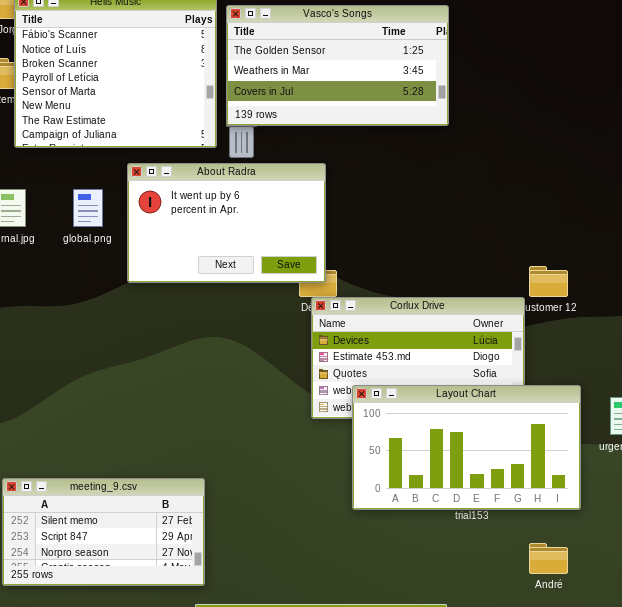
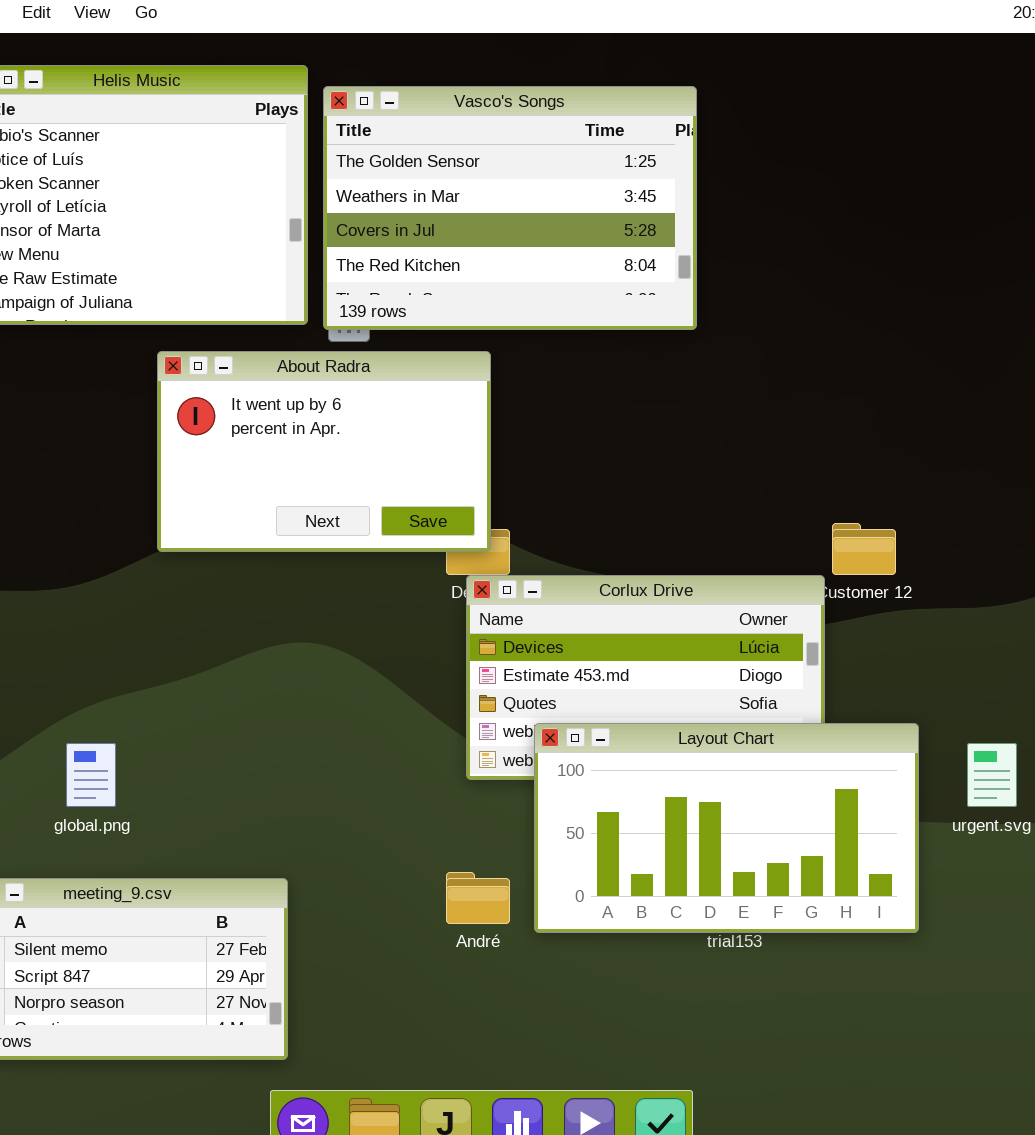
Vasco's Songs: [226,5,449,126] -> [323,86,697,330], resized
global.png: [73,189,103,227] -> [66,743,116,807], moved
André: [529,543,568,574] -> [446,872,510,924], moved

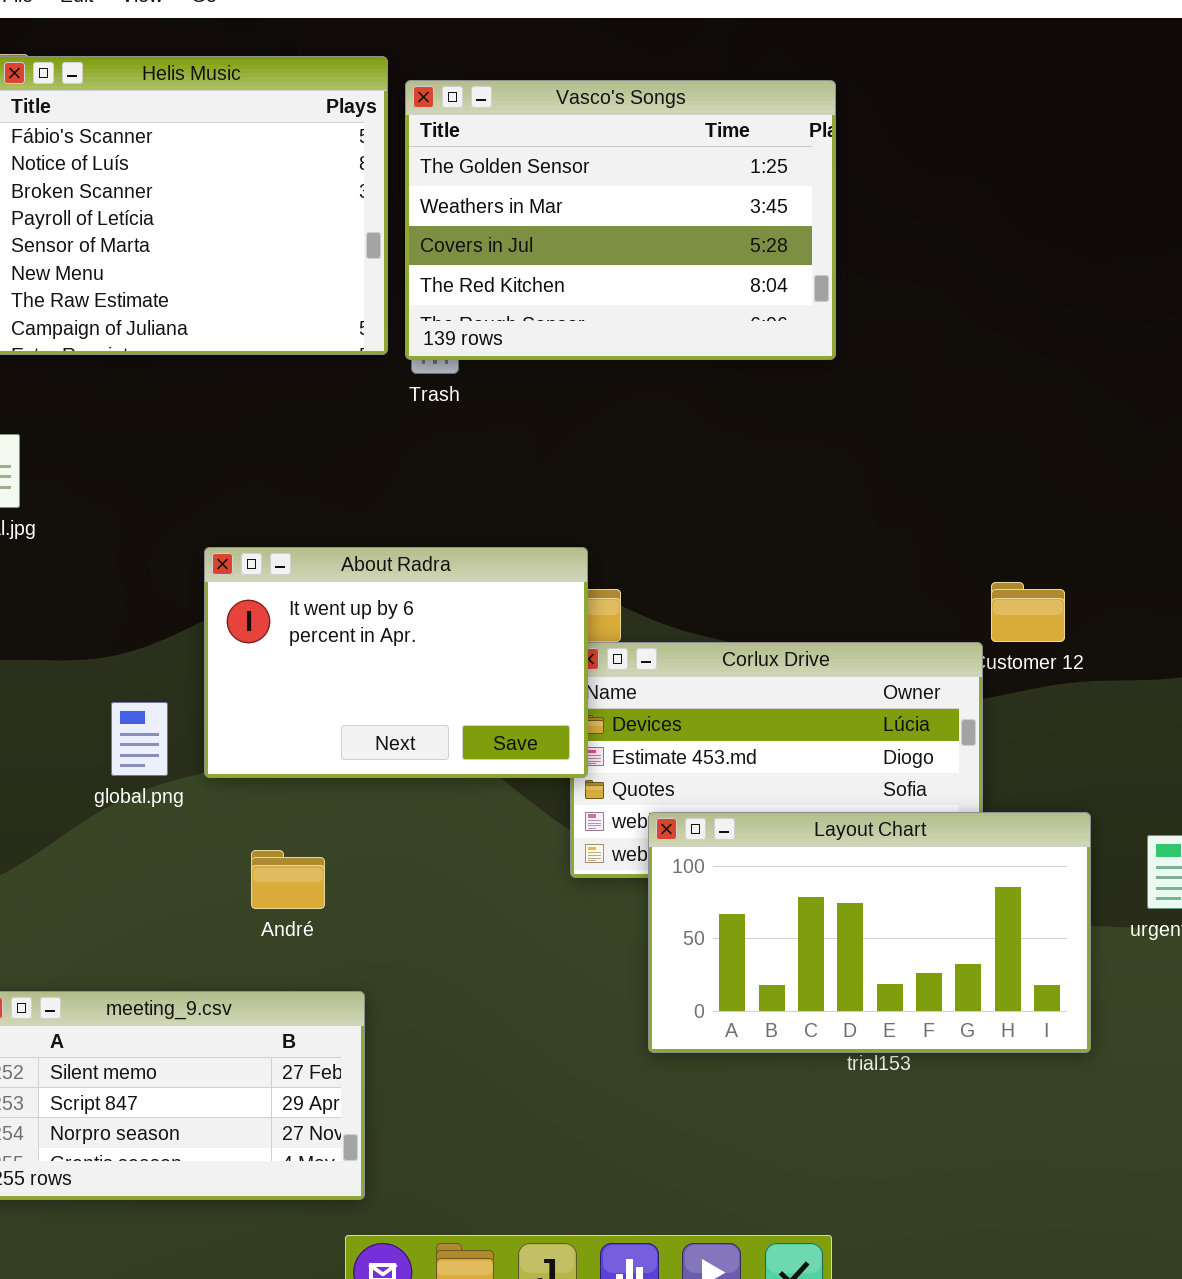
About Radra: [157,351,491,552] -> [204,547,588,778], moved
global.png: [66,743,116,807] -> [111,702,168,776], moved
André: [446,872,510,924] -> [251,850,325,909], moved

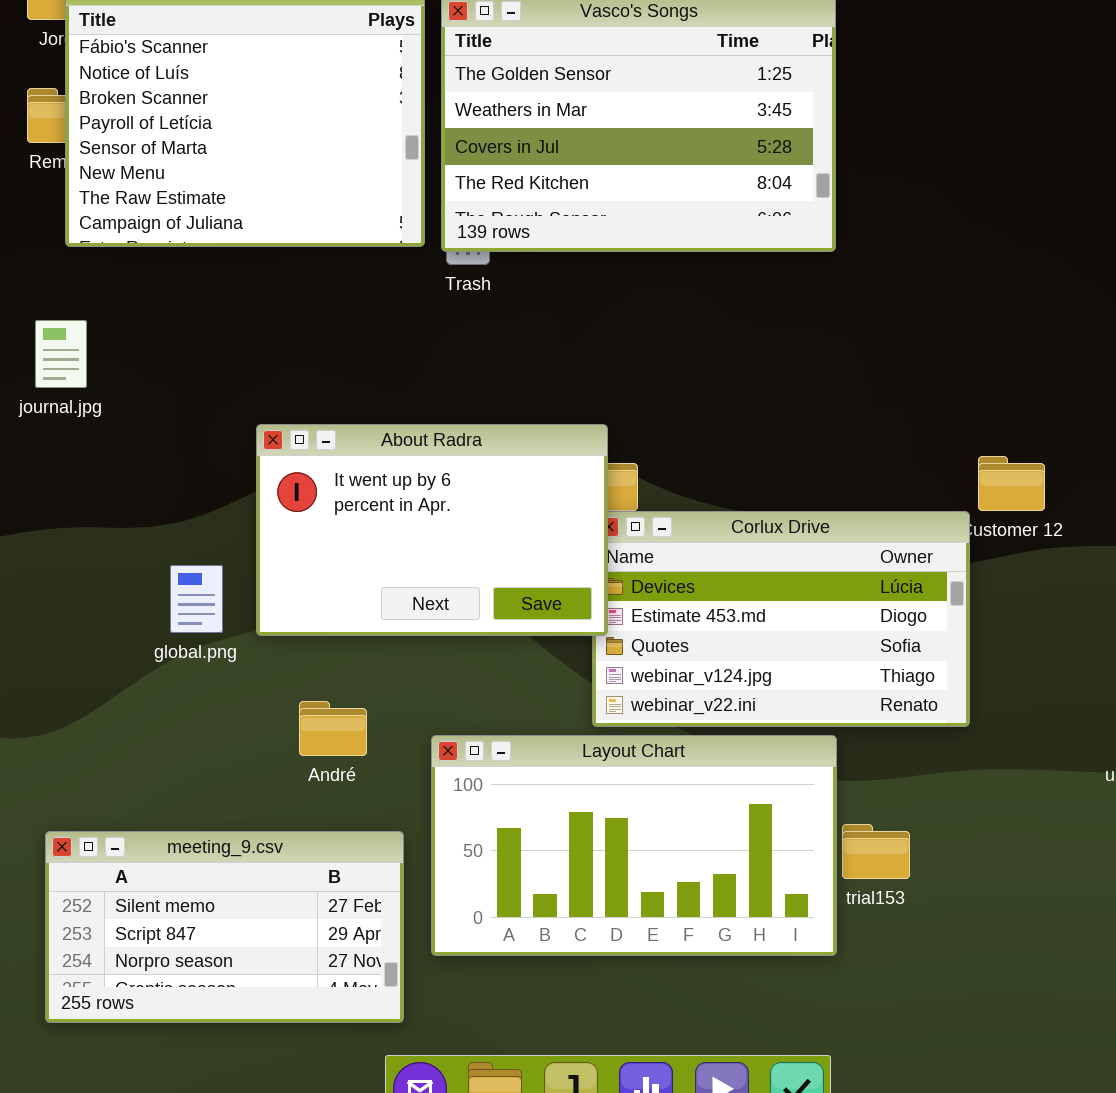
Layout Chart: [648,812,1091,1053] -> [431,735,837,956], moved

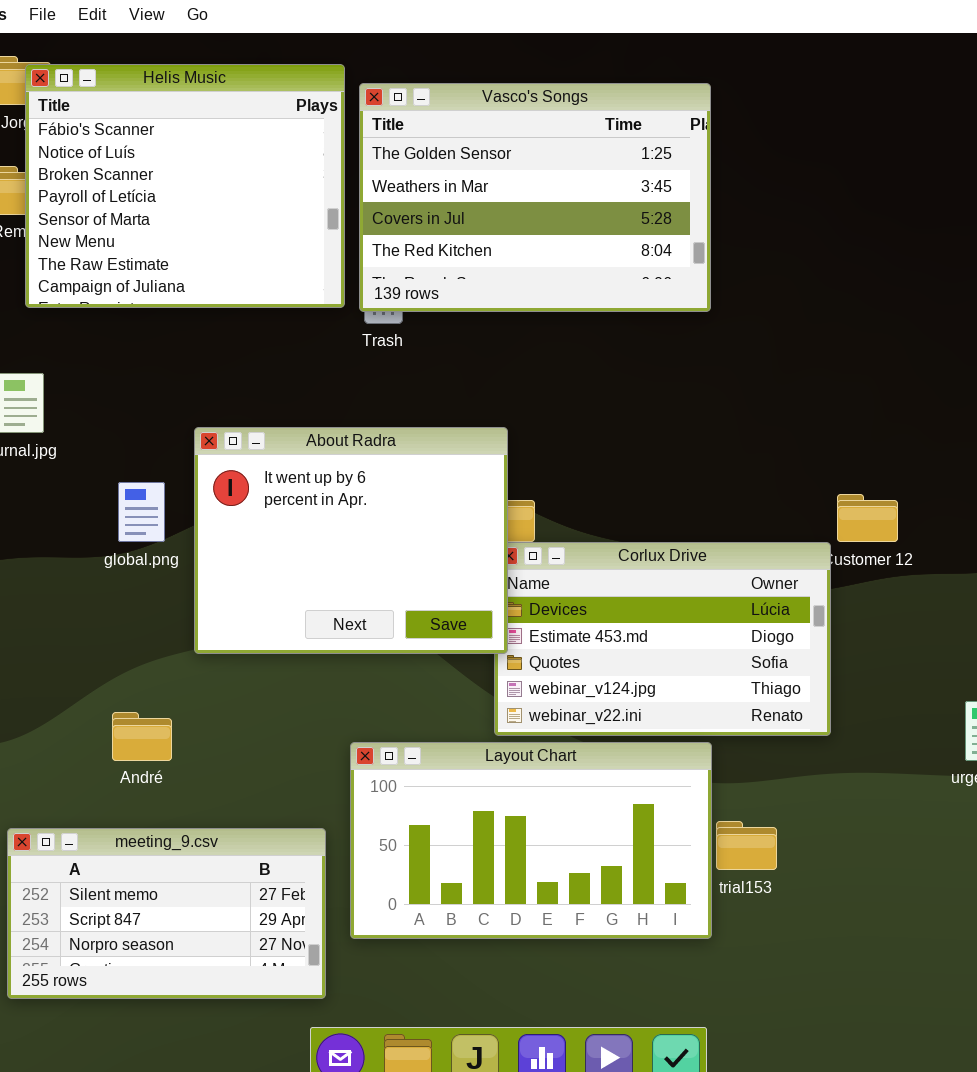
About Radra: [256,424,608,636] -> [194,427,508,654], resized
global.png: [170,565,223,633] -> [118,482,165,542], moved
André: [299,701,367,756] -> [112,712,172,761], moved

